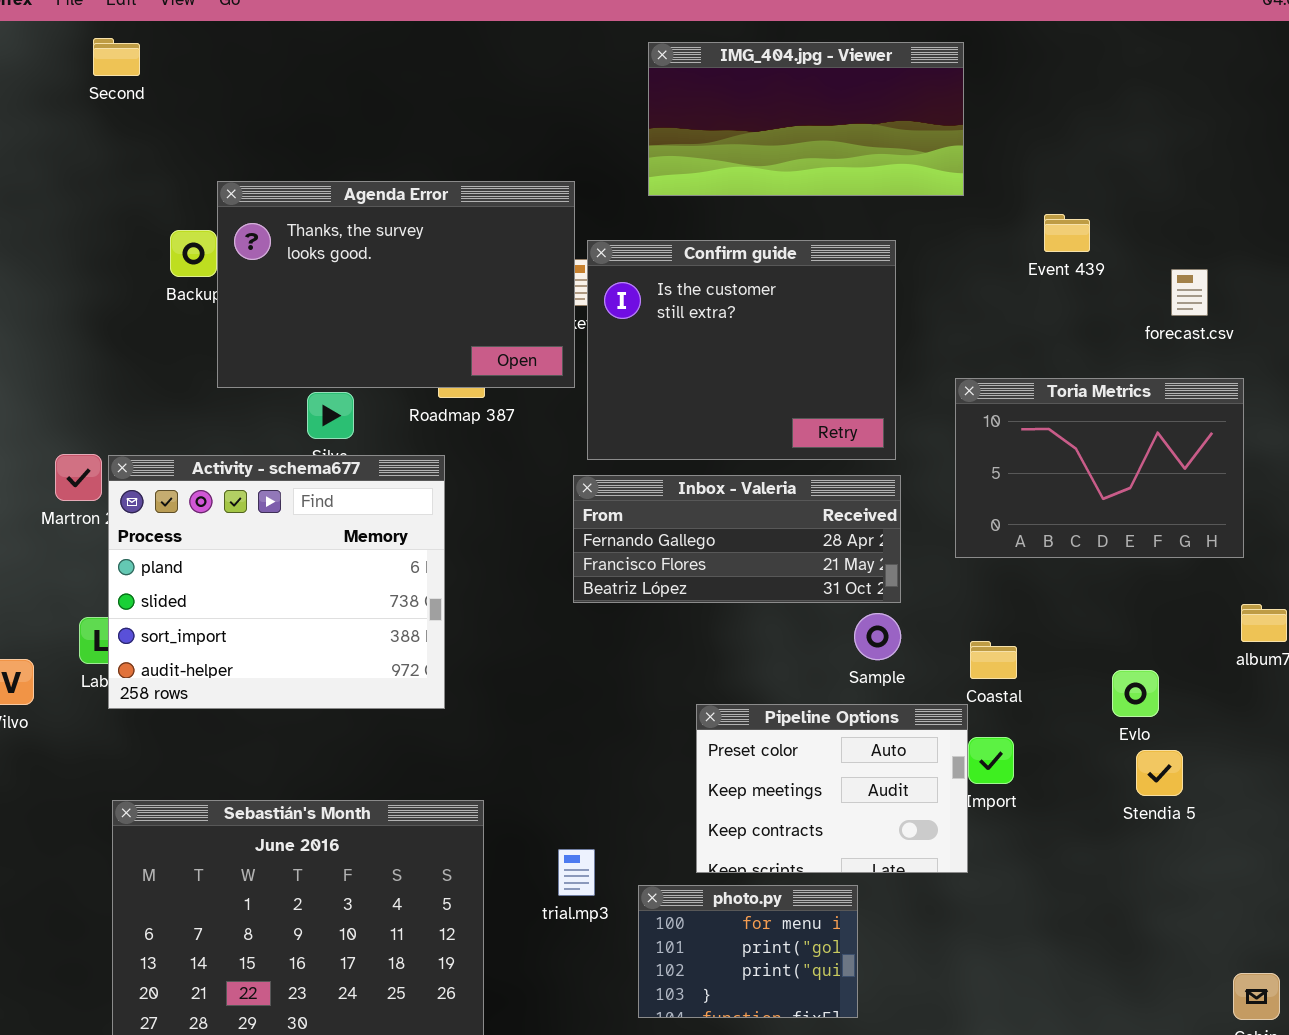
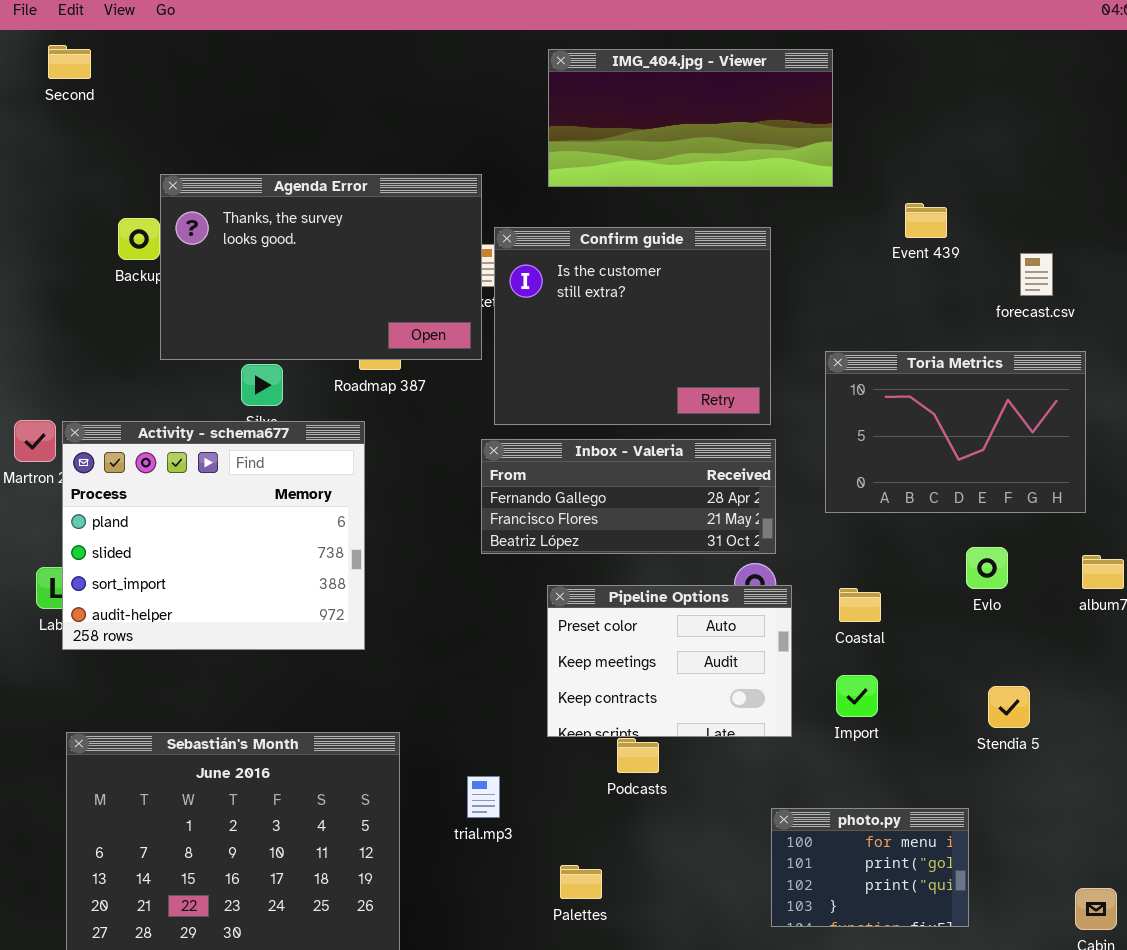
Evlo: [1112,670,1159,717] -> [966,547,1008,589], moved
Pipeline Options: [696,704,968,873] -> [547,585,792,737], moved
photo.py: [638,885,858,1018] -> [771,808,969,927], moved

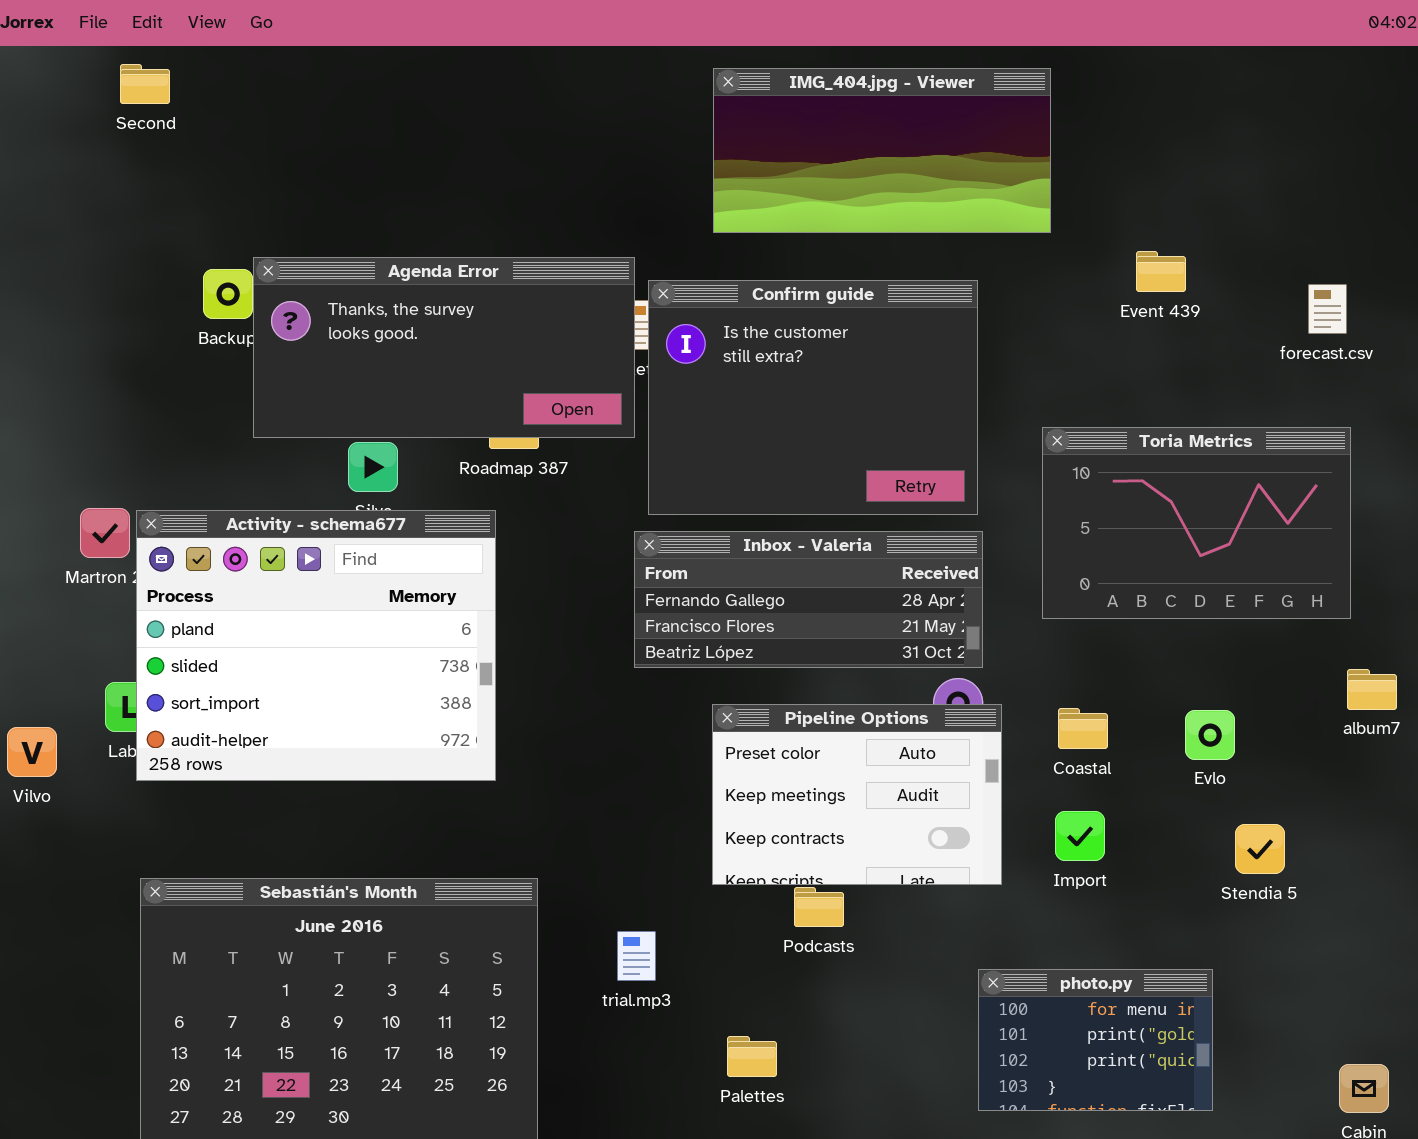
Agenda Error: [160,174,482,360] -> [253,257,635,438], resized
forecast.csv: [1020,253,1053,296] -> [1308,284,1347,334], moved
Evlo: [966,547,1008,589] -> [1185,710,1235,760], moved

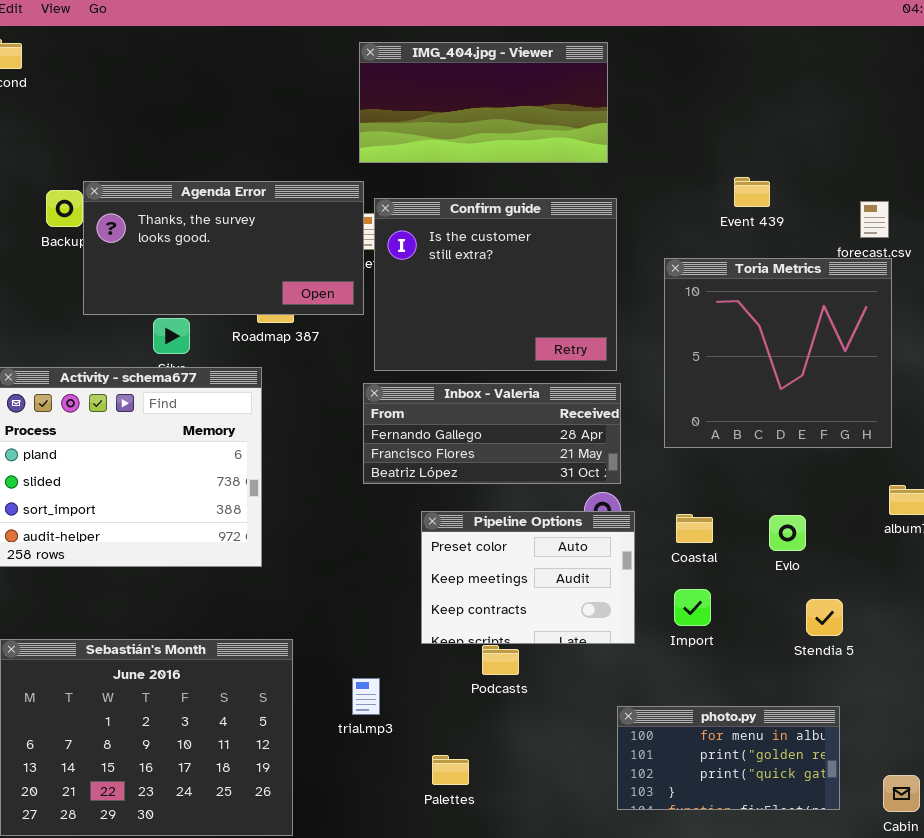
IMG_404.jpg - Viewer: [713,68,1051,233] -> [359,42,608,163], moved
Toria Metrics: [1042,427,1351,619] -> [664,258,892,448], resized
photo.py: [978,969,1213,1111] -> [617,706,840,810], resized

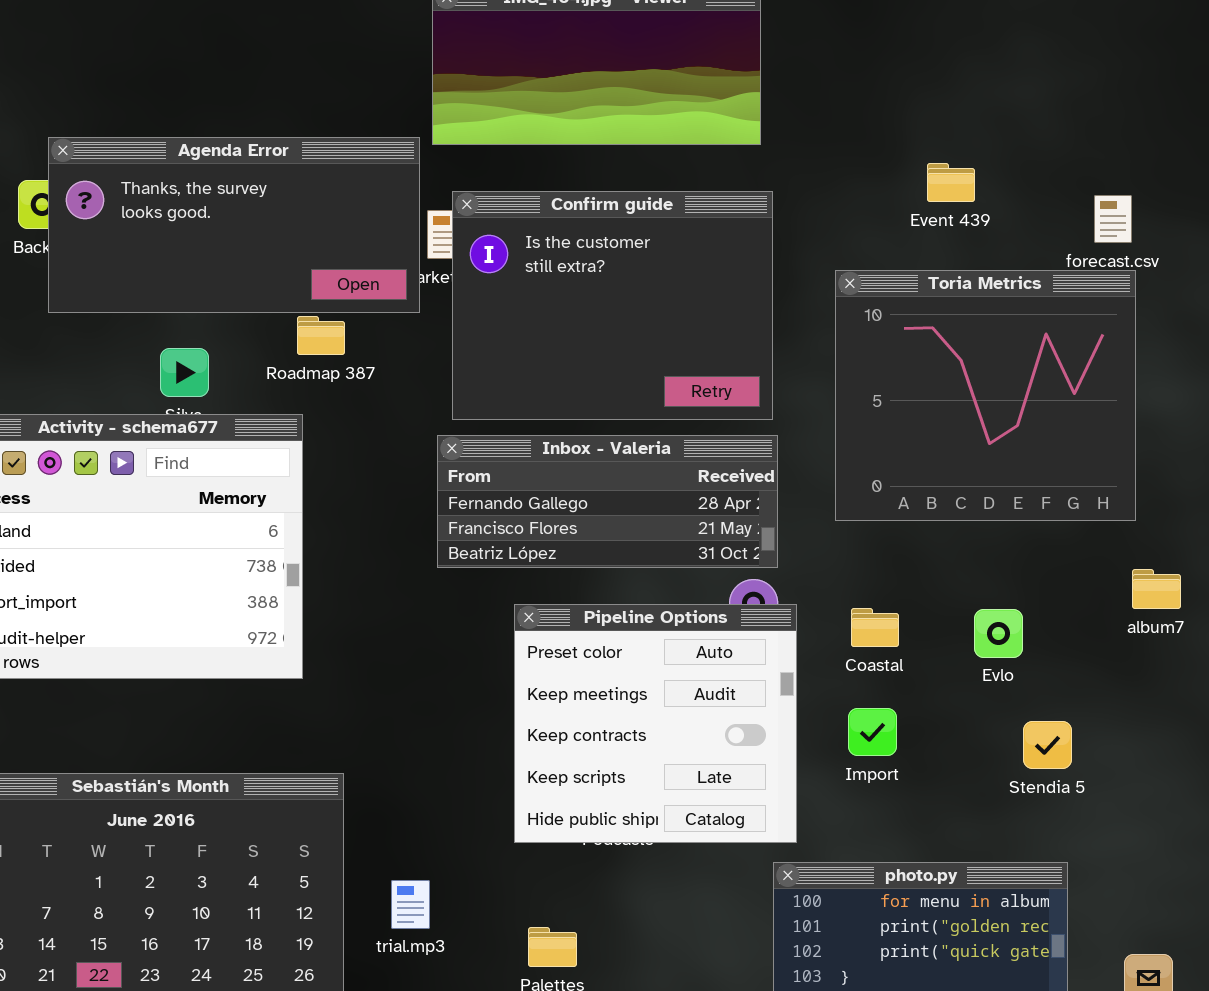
Agenda Error: [83,181,364,315] -> [48,137,420,313], moved
Pipeline Options: [421,511,635,644] -> [514,604,797,843], resized
trial.mp3: [352,678,380,715] -> [391,880,430,929], moved

